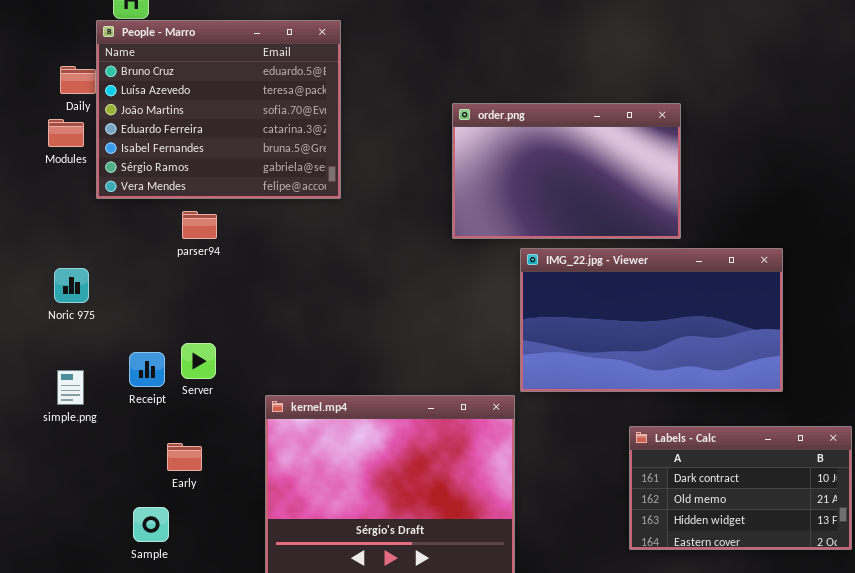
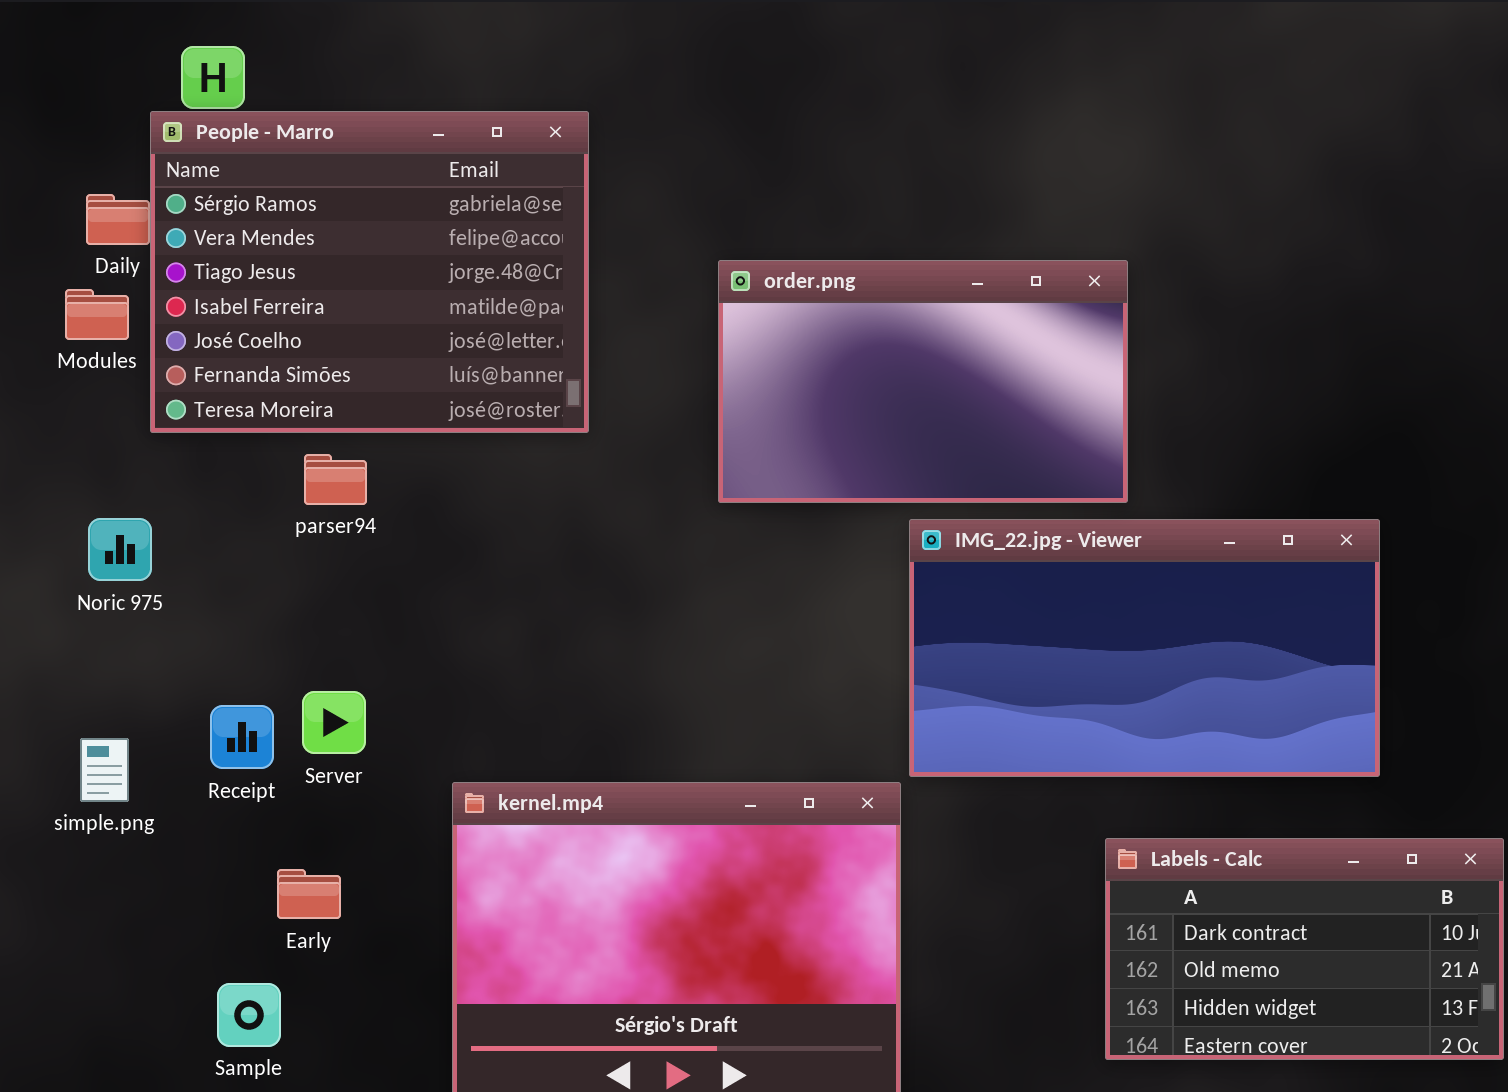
People - Marro: [96,20,341,199] -> [150,111,589,433], scrolled down 5 rows
order.png: [452,103,681,239] -> [718,260,1128,503], moved
Noric 975: [54,268,89,303] -> [88,518,152,581], moved

